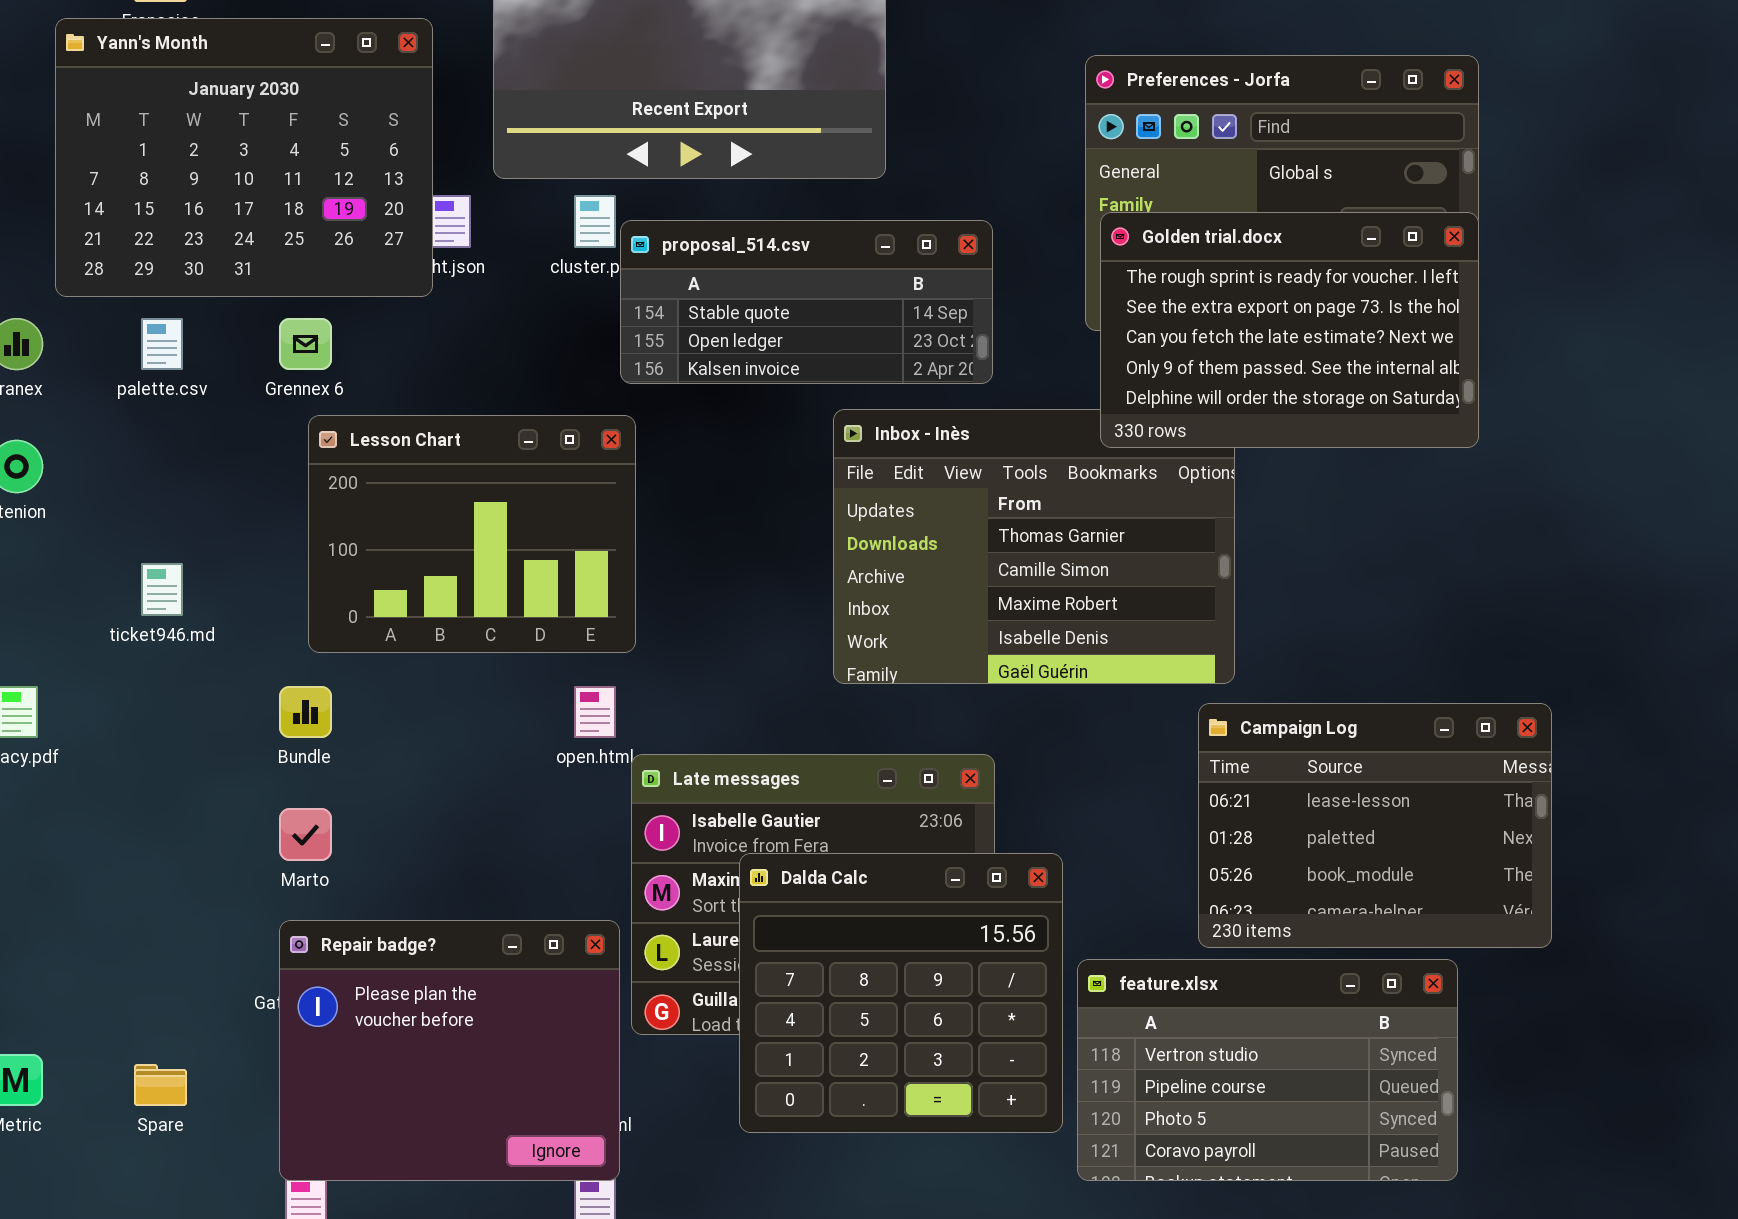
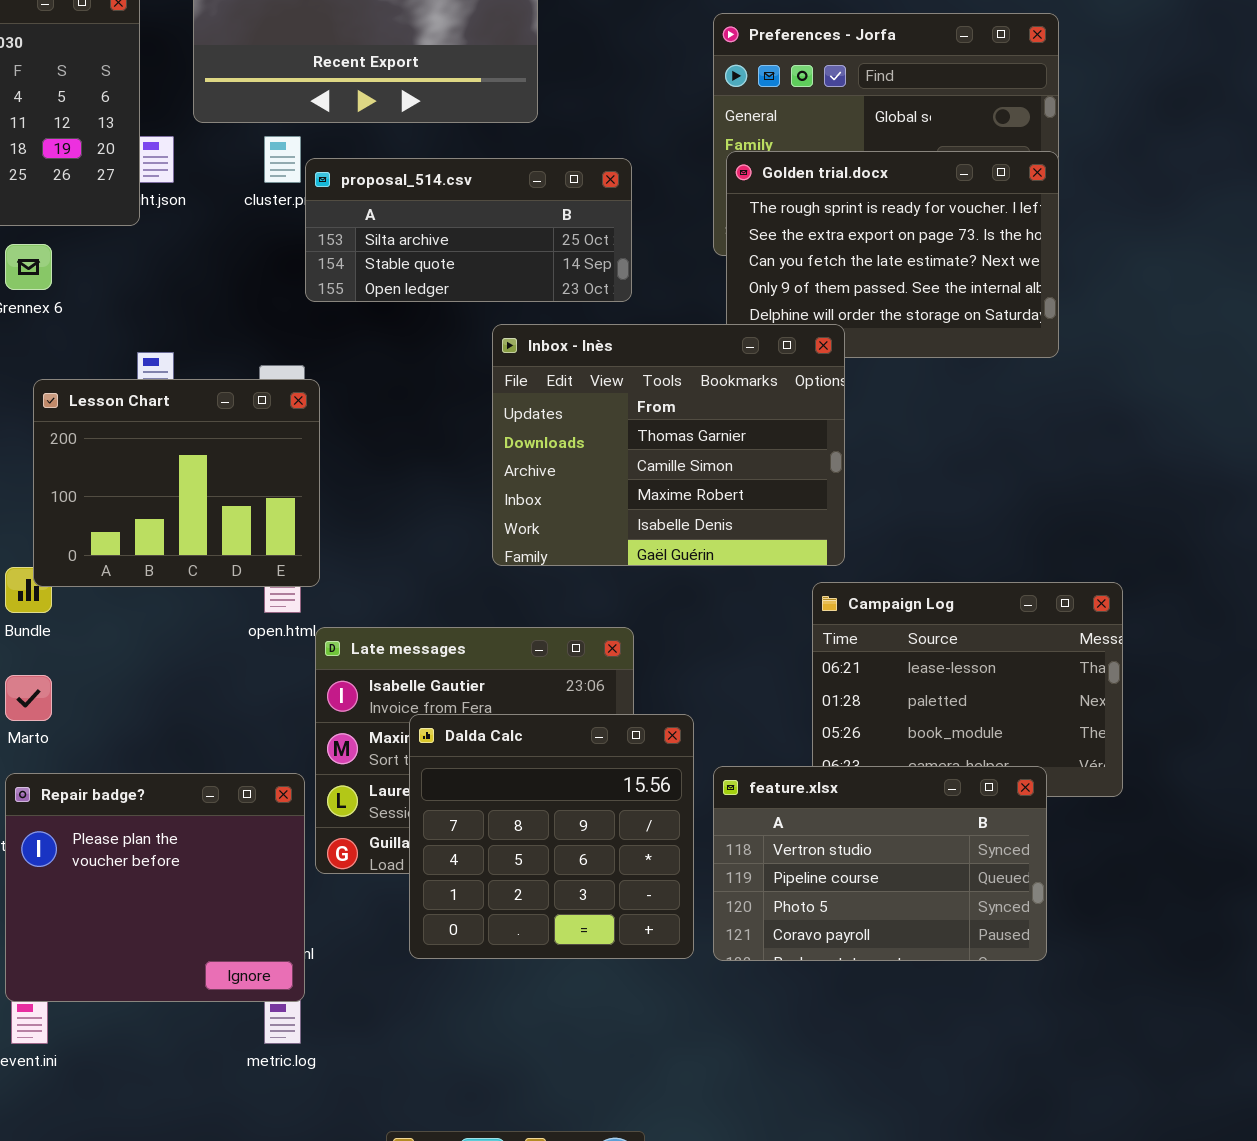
proposal_514.csv: [620,220,993,384] -> [305,158,632,302], scrolled up 1 row
Inbox - Inès: [833,409,1235,684] -> [492,324,845,566], raised
Lesson Chart: [308,415,636,653] -> [33,379,320,587], moved
feature.xlsx: [1077,959,1458,1181] -> [713,766,1047,961], moved

